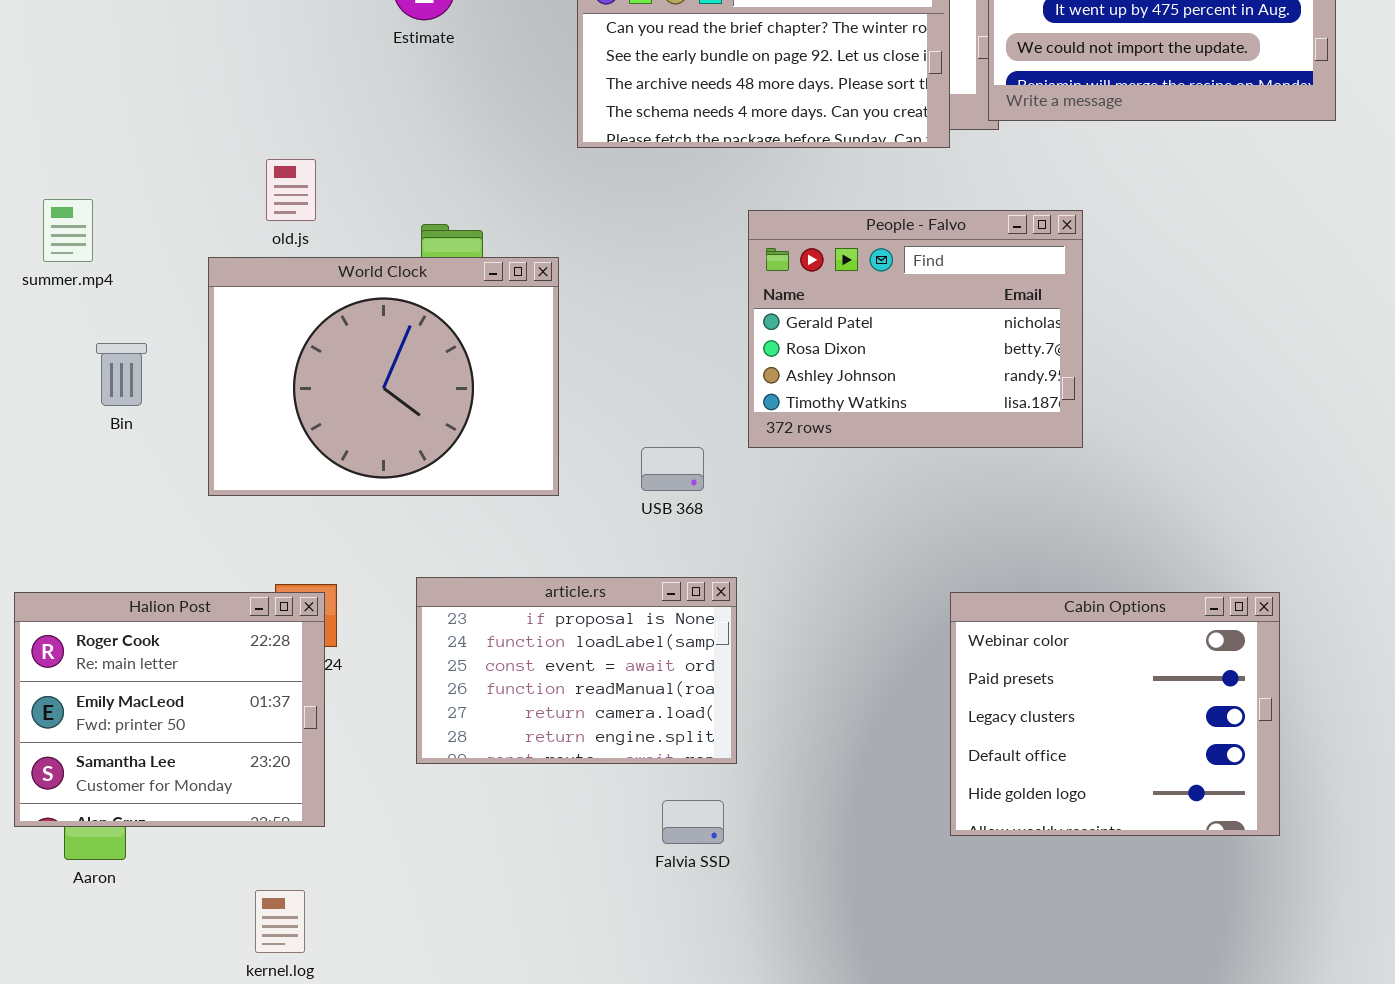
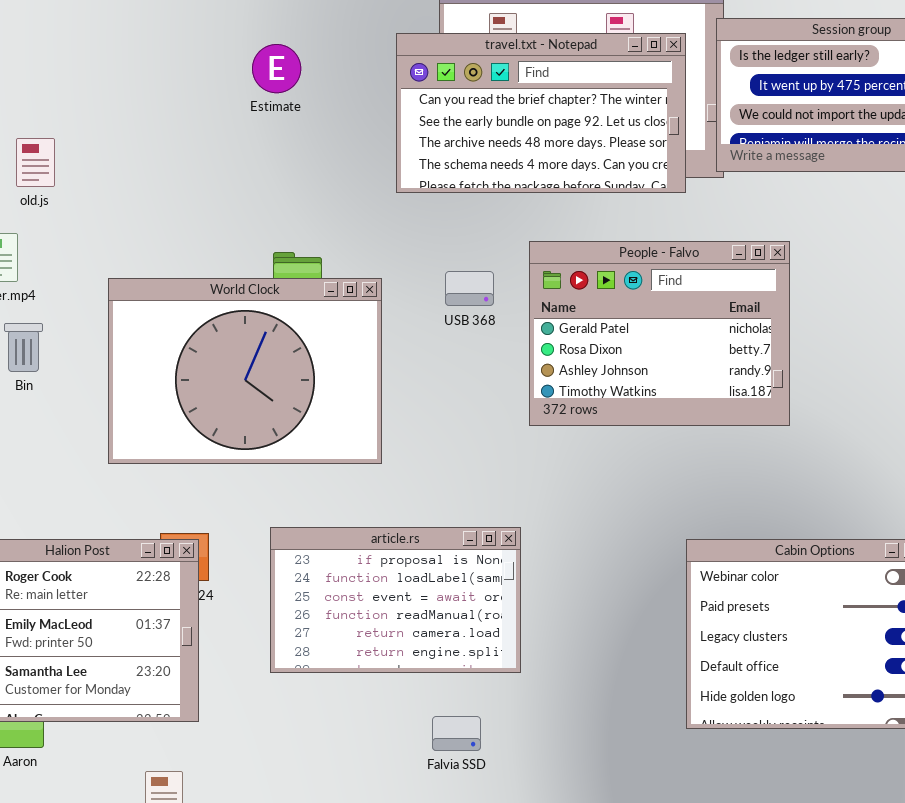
old.js: [266,159,316,221] -> [16,138,55,187], moved
Bin: [96,343,147,406] -> [4,323,43,372], moved
USB 368: [641,447,704,491] -> [445,271,494,306], moved
Falvia SSD: [662,800,724,844] -> [432,716,481,751], moved

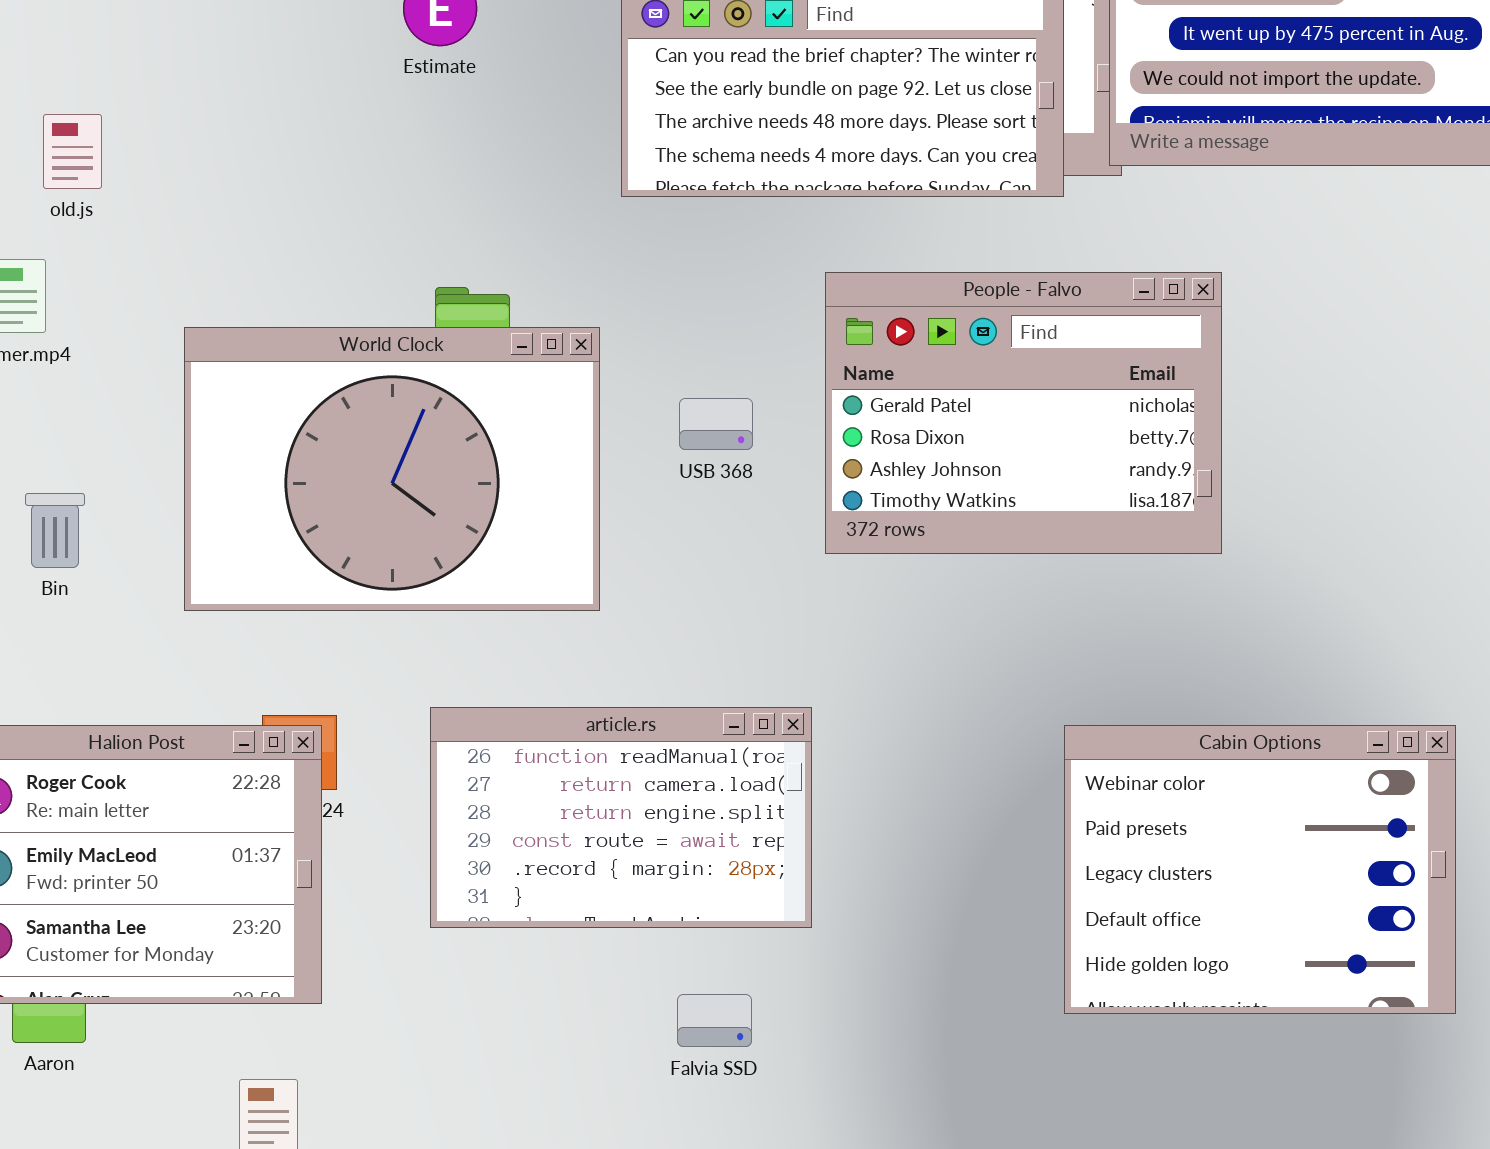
USB 368: [445,271,494,306] -> [679,398,753,450], moved
Bin: [4,323,43,372] -> [25,493,85,568], moved
article.rs: [270,527,521,673] -> [430,707,812,928], scrolled down 3 rows

